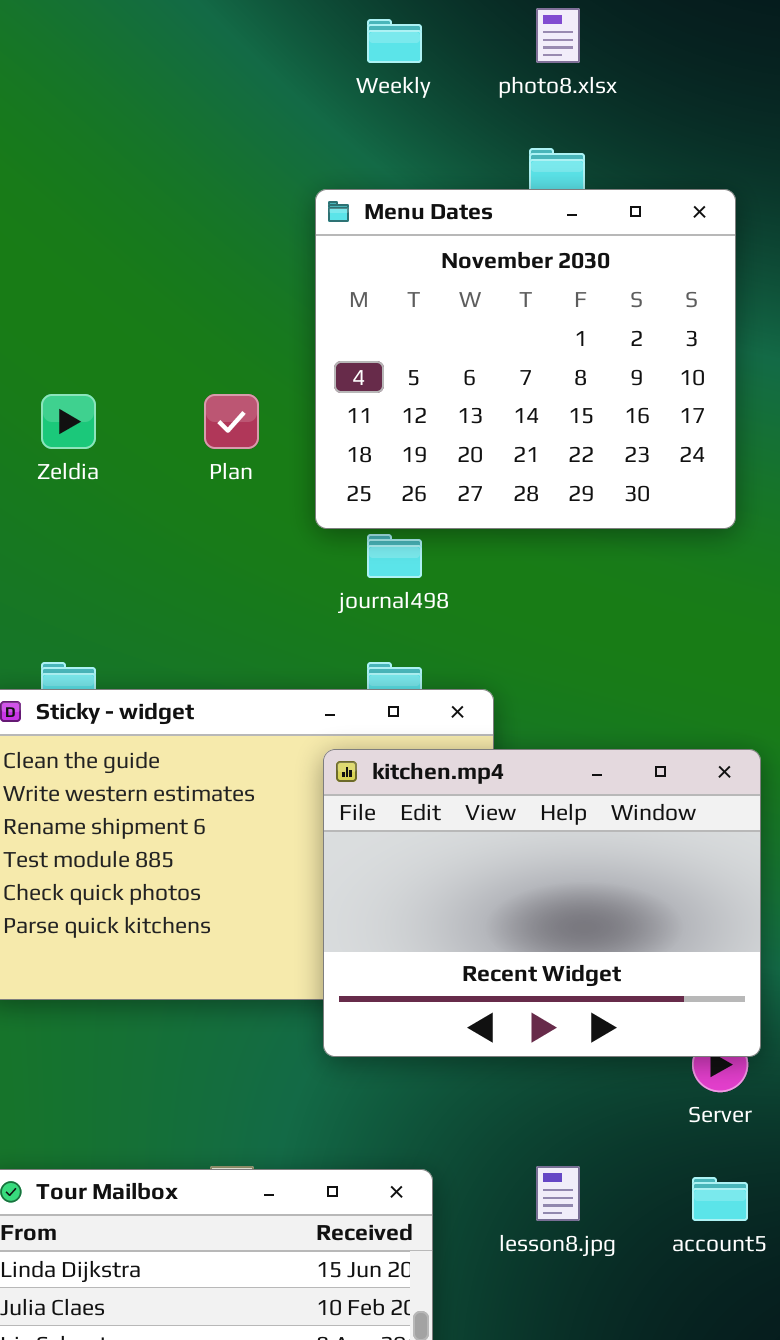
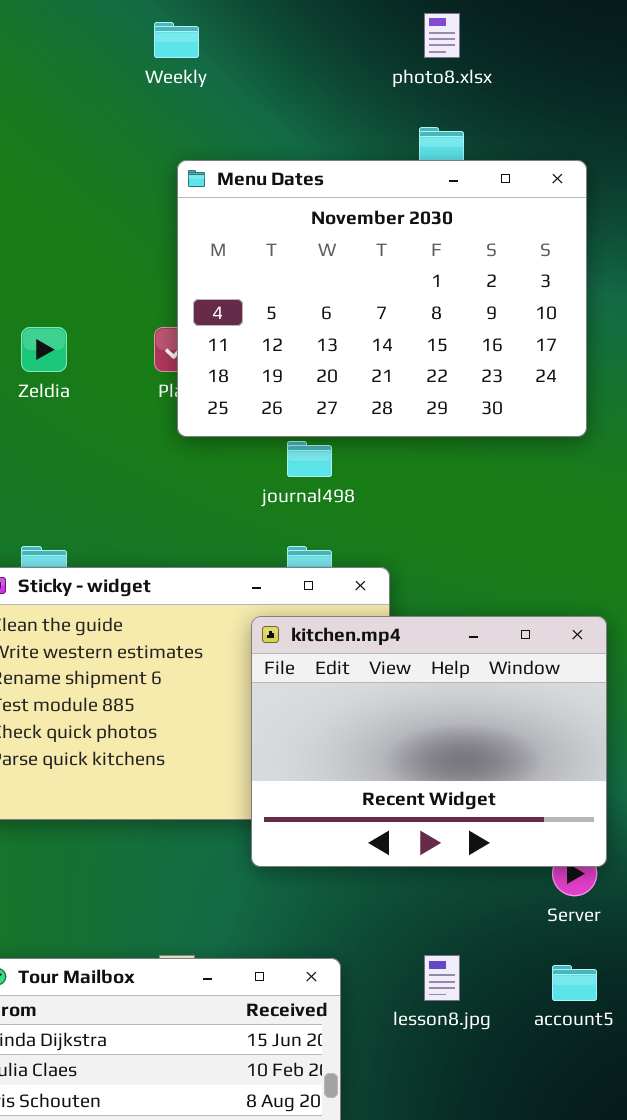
Weekly: [367,19,422,63] -> [154,22,199,58], moved
Menu Dates: [315,189,736,529] -> [177,160,587,437], resized

